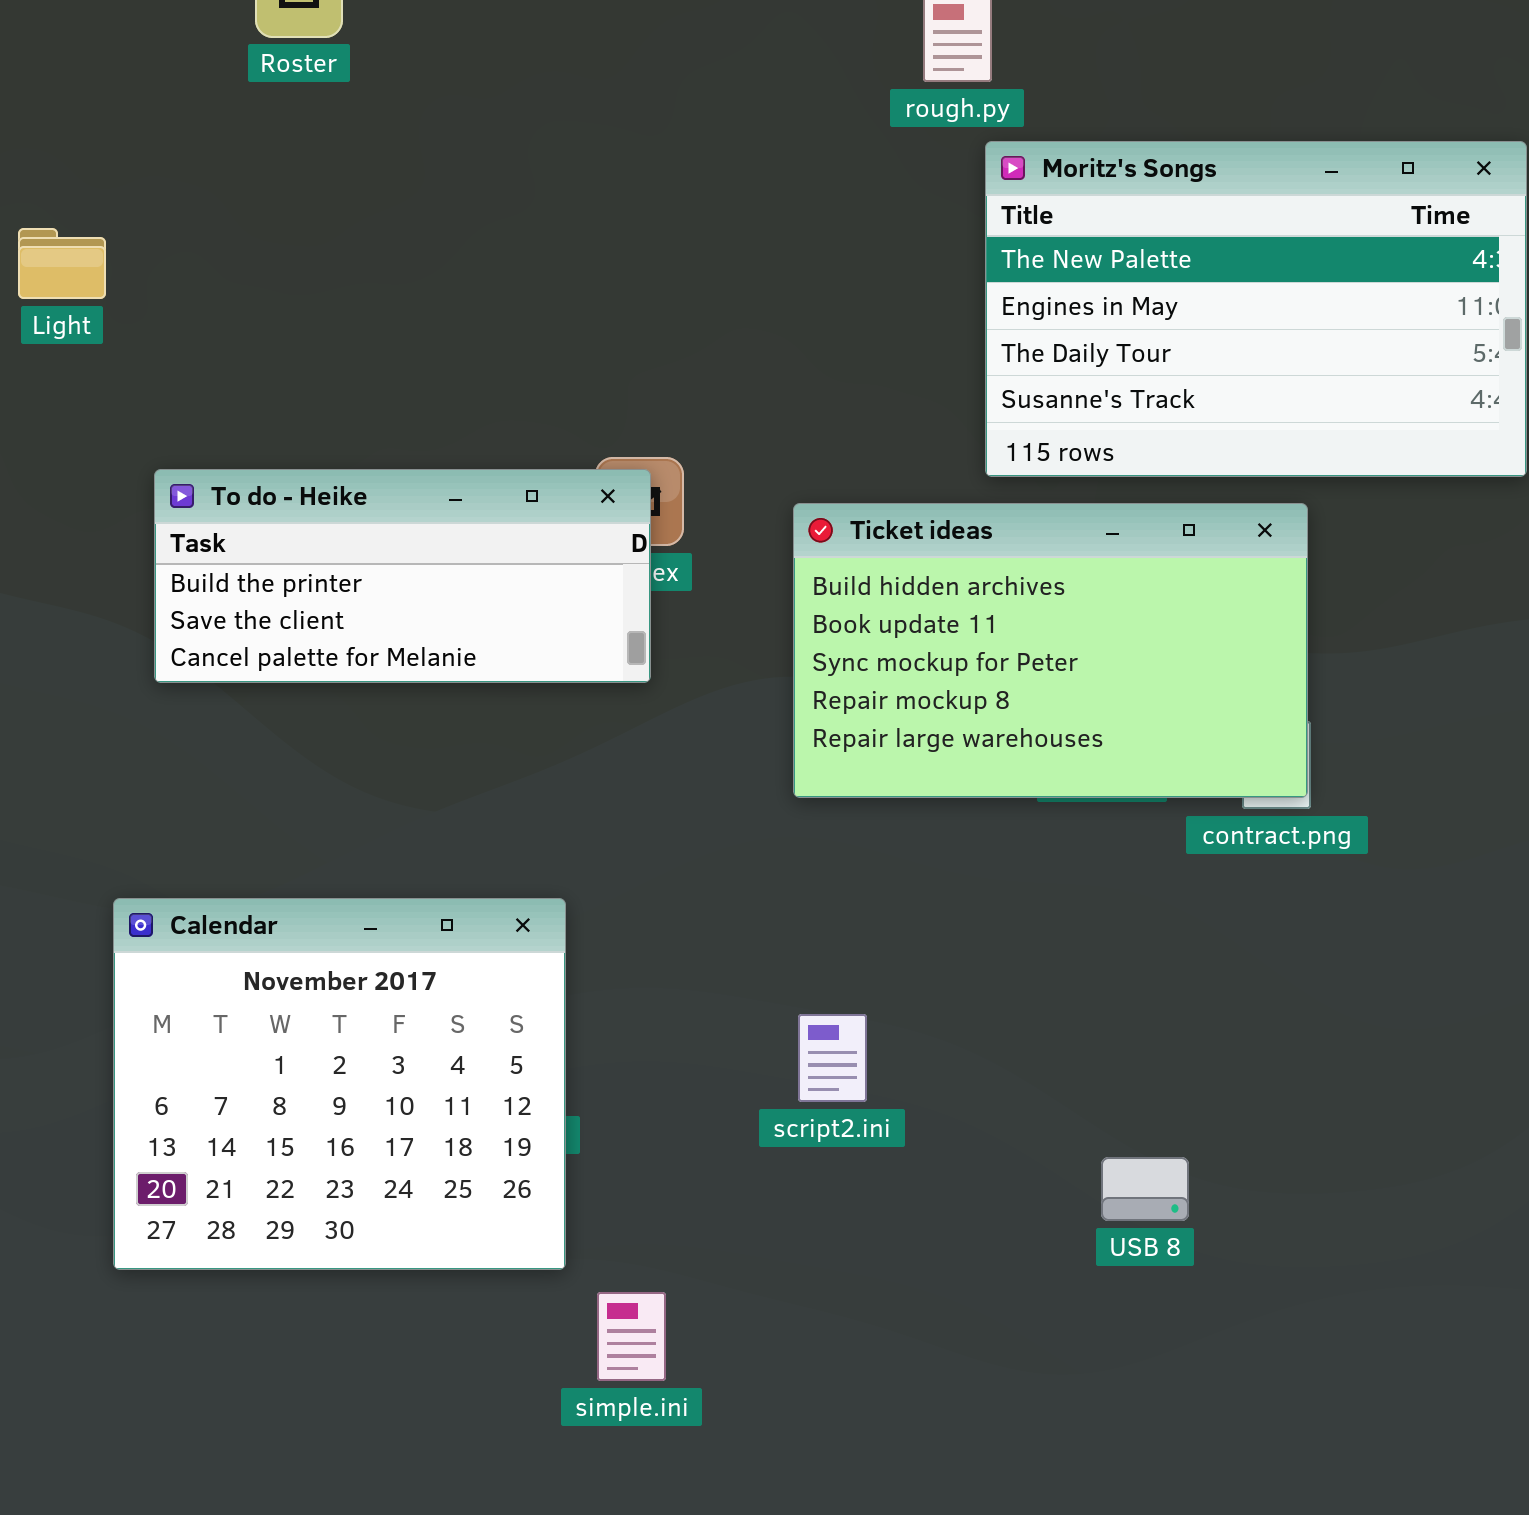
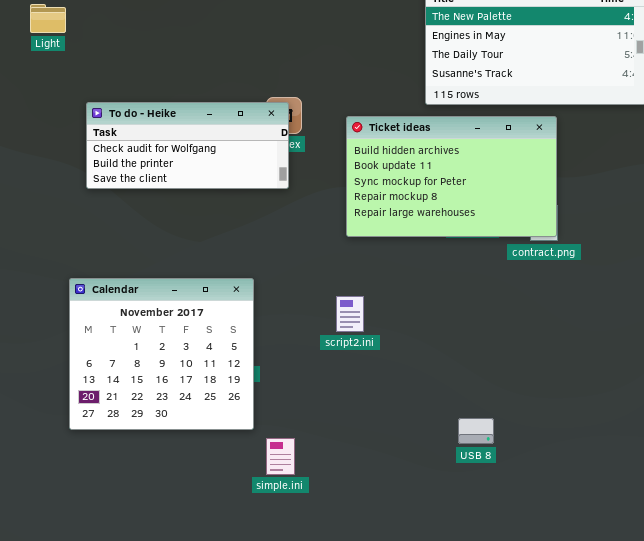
To do - Heike: [154,469,651,683] -> [86,102,289,189], scrolled up 1 row
script2.ini: [798,1014,867,1102] -> [336,296,364,332], moved
USB 8: [1101,1157,1189,1221] -> [458,418,494,444], moved

